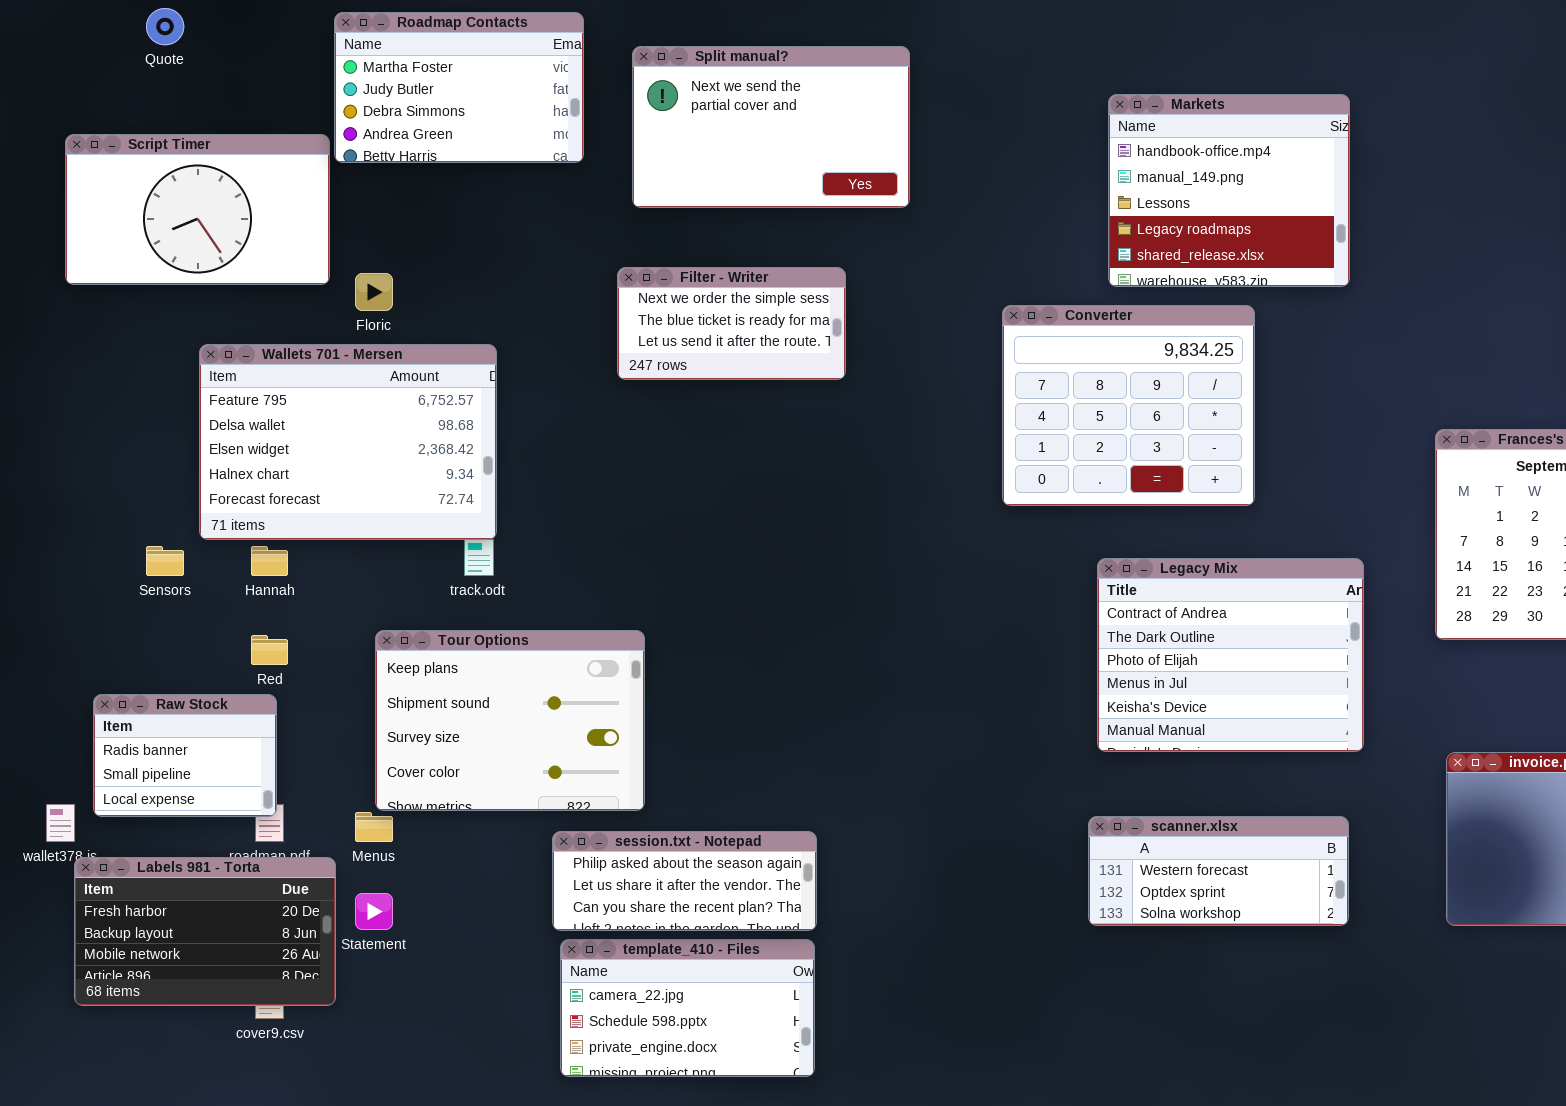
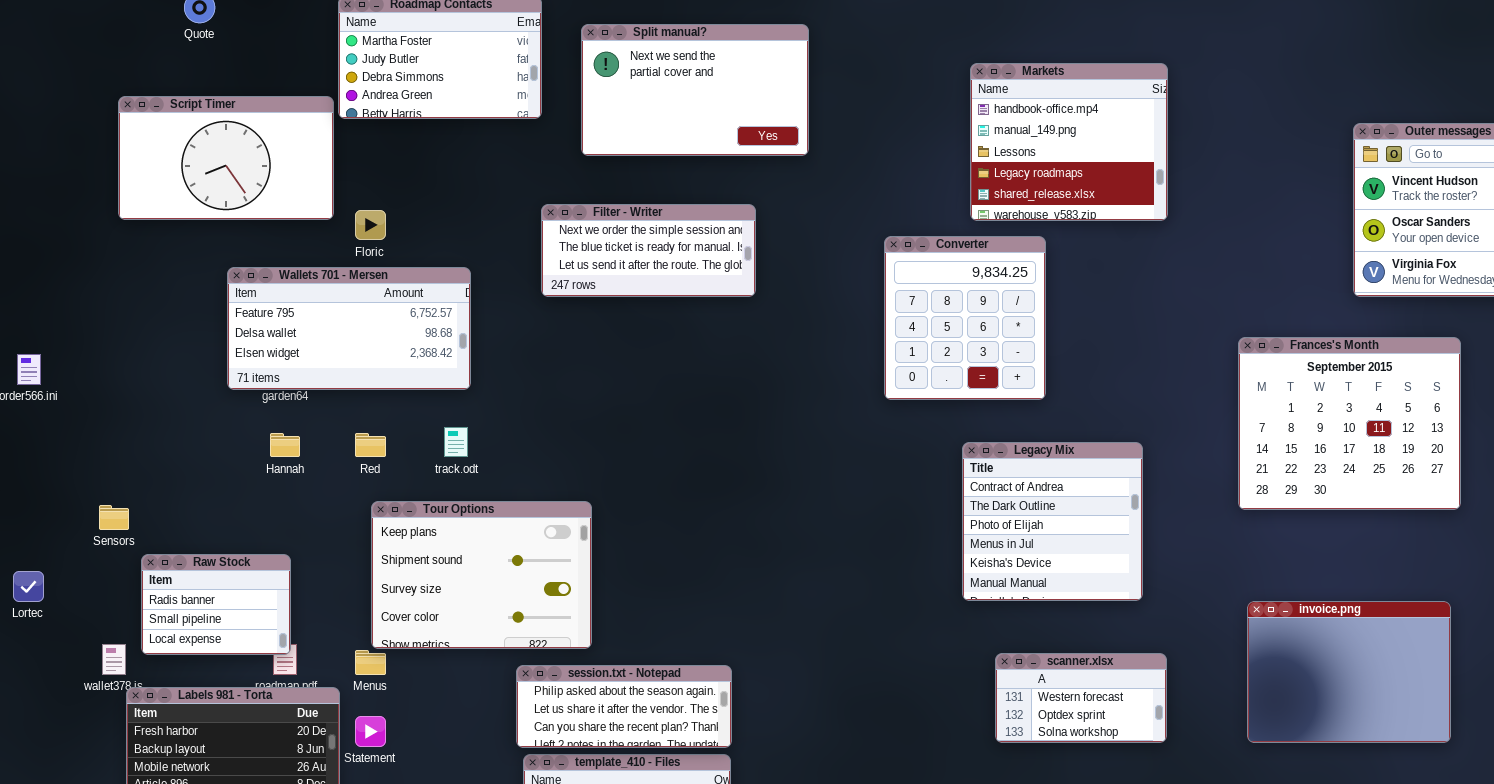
Filter - Writer: [617,267,846,380] -> [541,204,756,297], resized
Converter: [1002,305,1255,506] -> [884,236,1046,400], resized
Wallets 701 - Mersen: [199,344,497,540] -> [227,267,471,390], resized
Sensors: [146,546,184,576] -> [99,505,129,530], moved
Legacy Mix: [1097,558,1364,752] -> [962,442,1143,601], resized
Red: [251,635,288,665] -> [355,433,386,457], moved
scanner.xlsx: [1088,816,1349,926] -> [995,653,1167,743], resized

